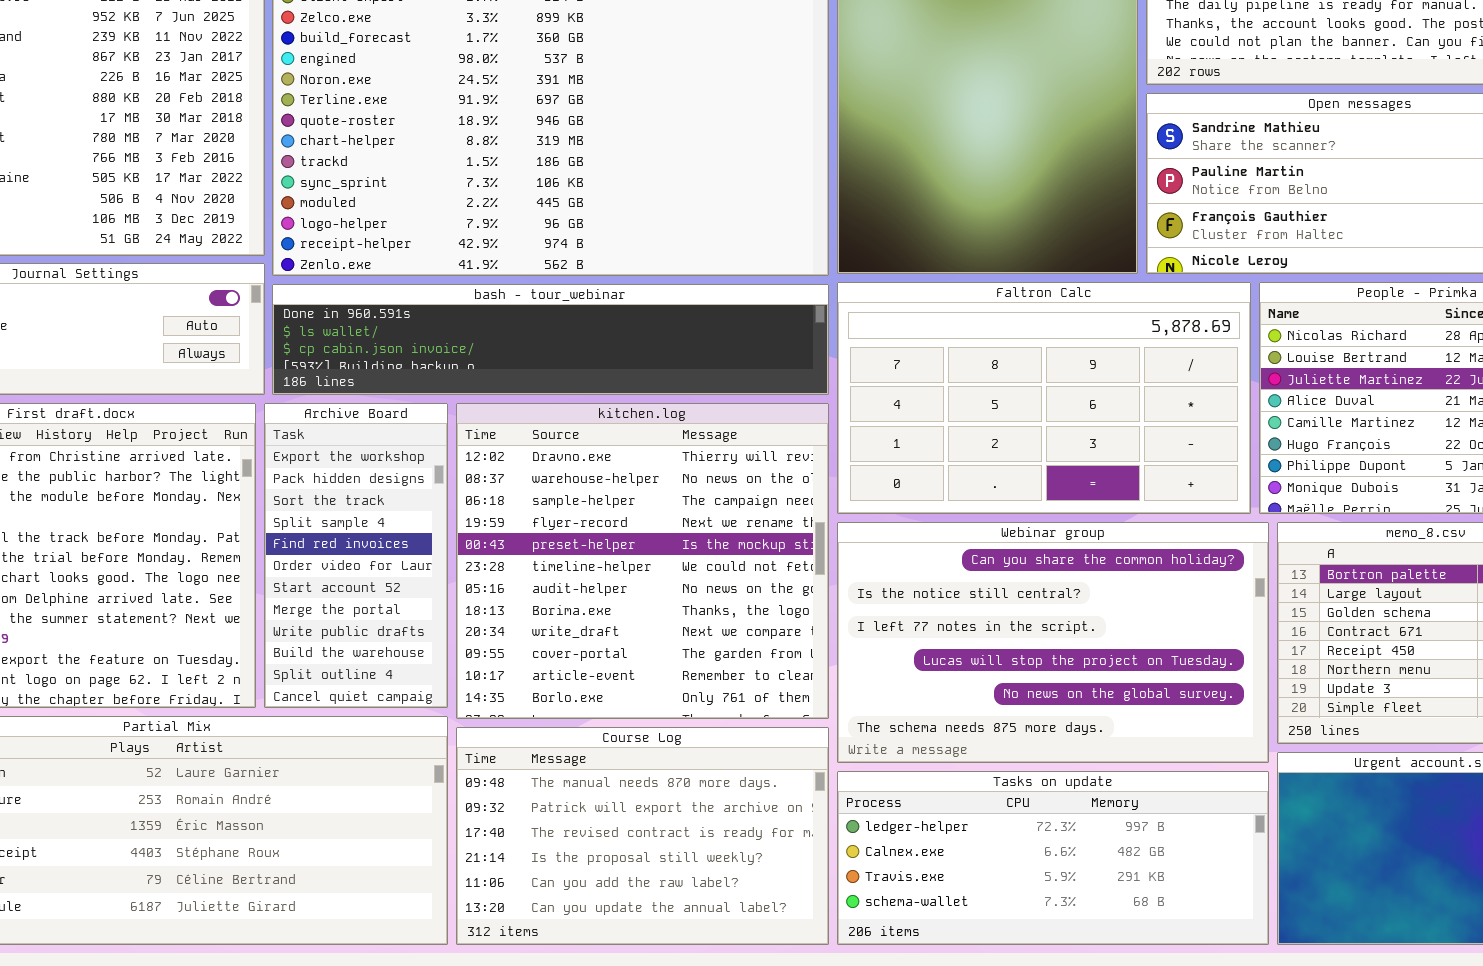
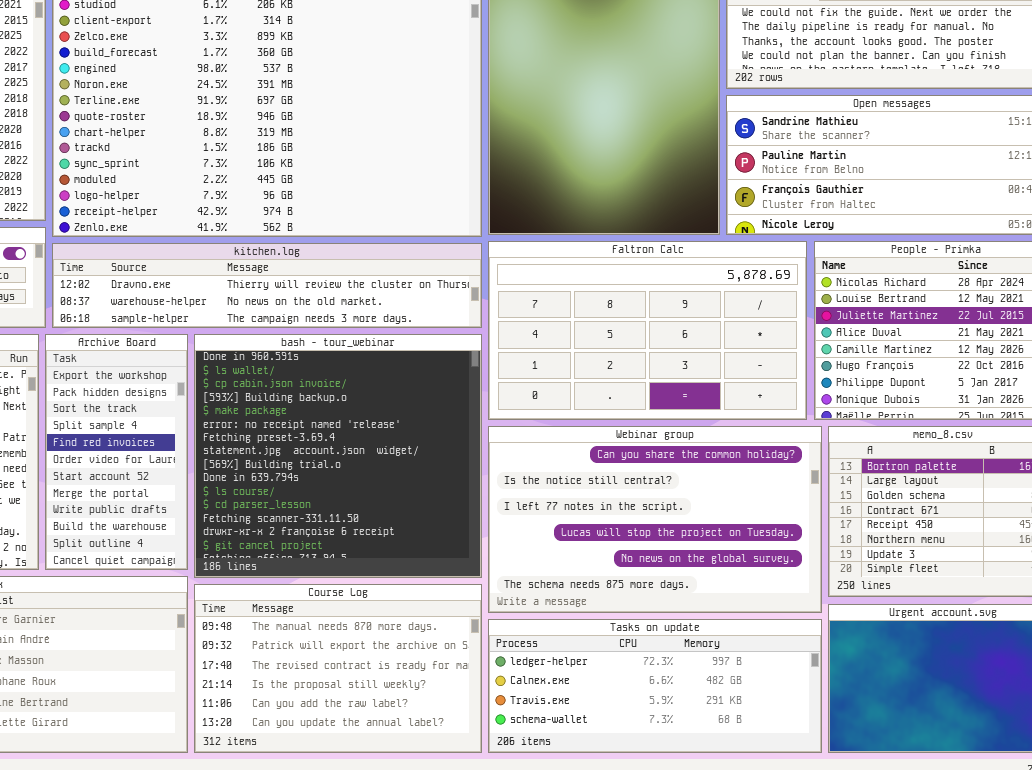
bash - tour_webinar: [272,284,829,395] -> [194,334,482,578], moved, resized
kitchen.log: [456,403,829,719] -> [52,243,482,328], moved, resized

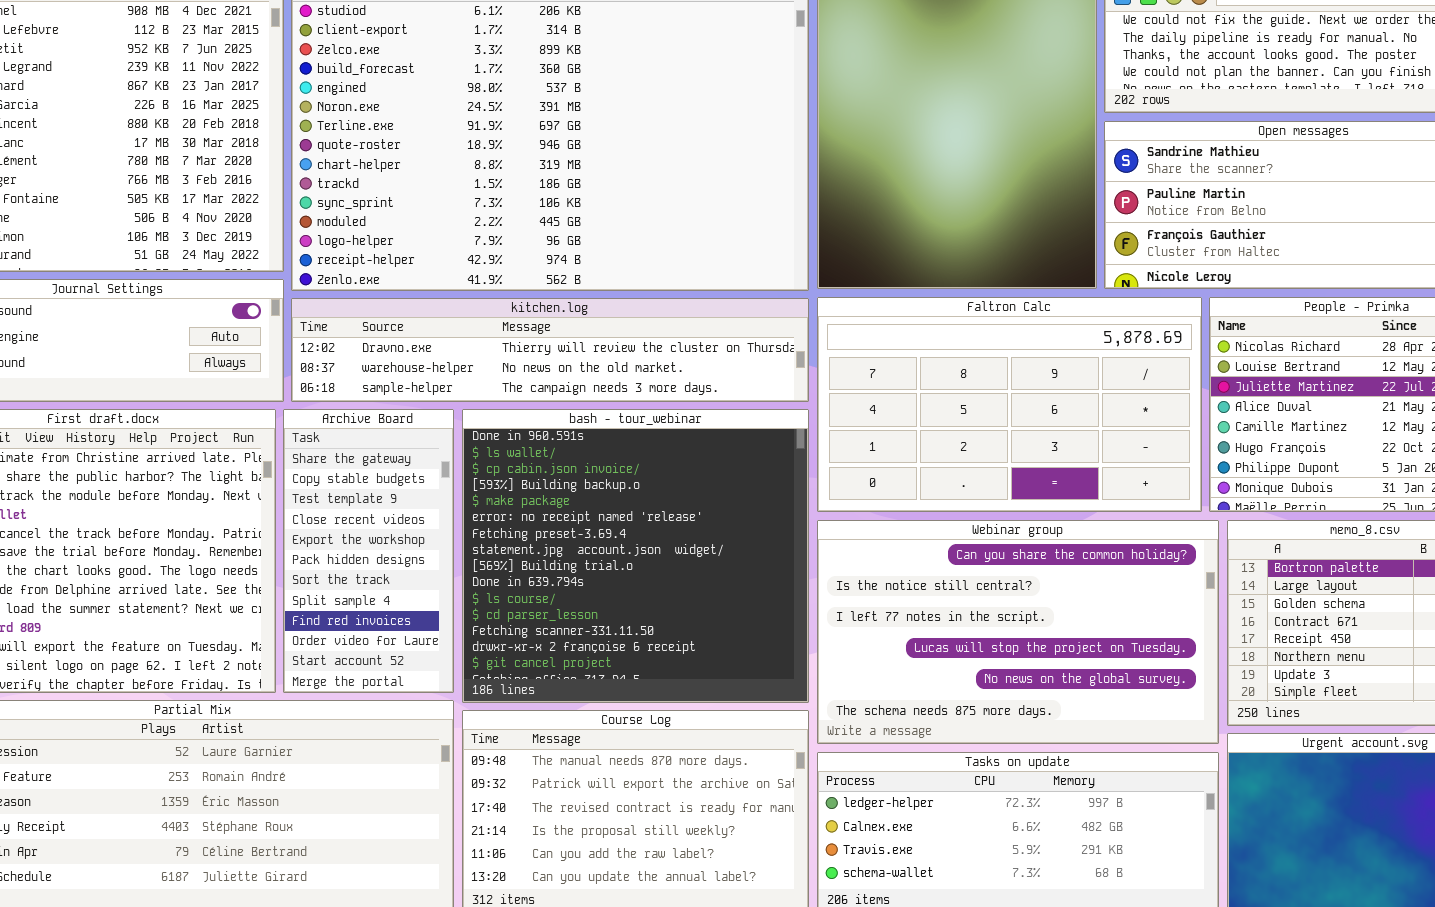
Archive Board: [45,334,188,570] -> [283,409,454,693], scrolled up 4 rows

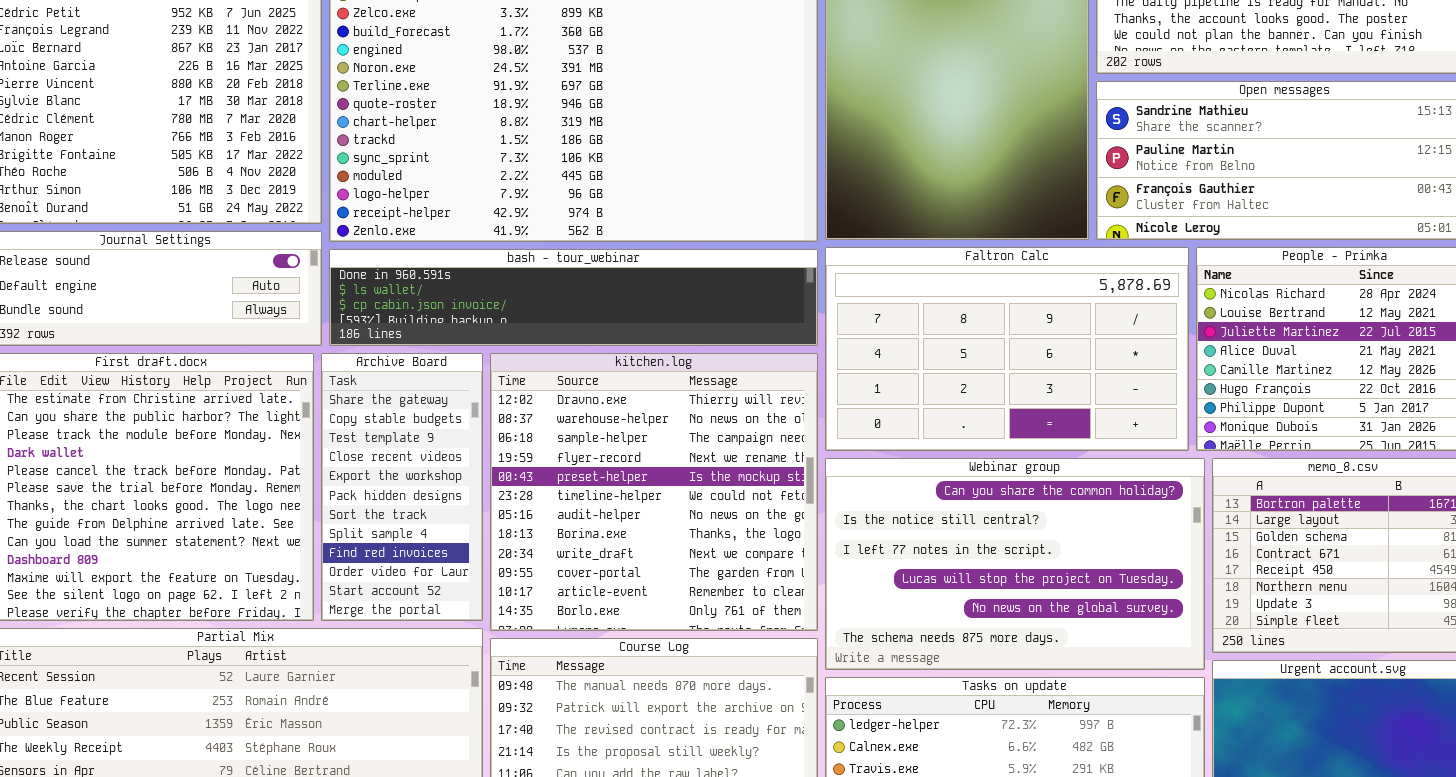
kitchen.log: [291,298,809,402] -> [490,353,818,631], moved, resized
bash - tour_webinar: [462,409,809,703] -> [329,249,818,346], moved, resized

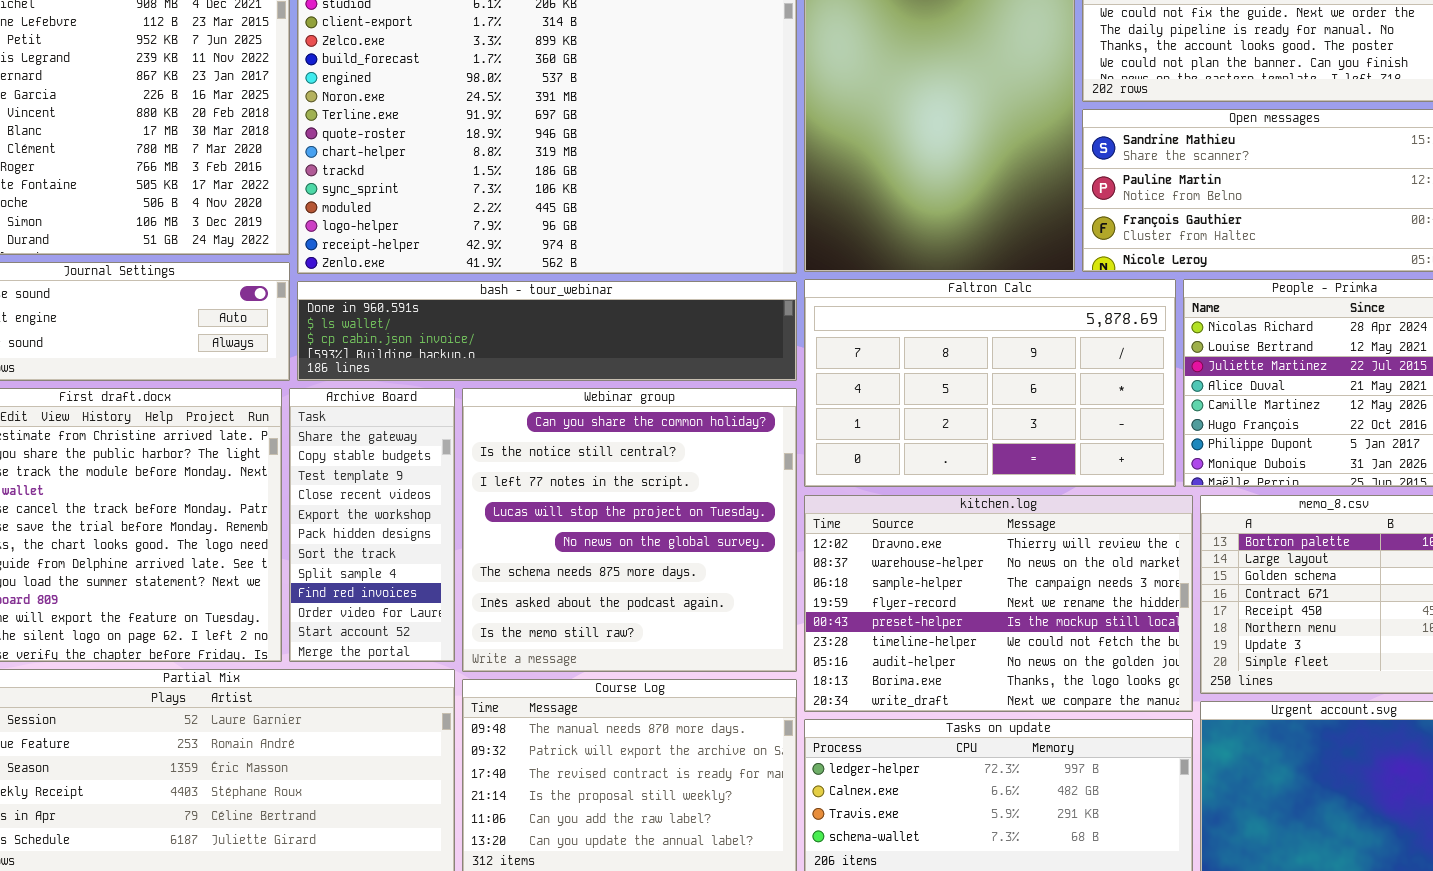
kitchen.log: [490,353,818,631] -> [804,495,1193,712], moved, resized
Webinar group: [825,458,1205,670] -> [462,388,797,672], moved, resized

